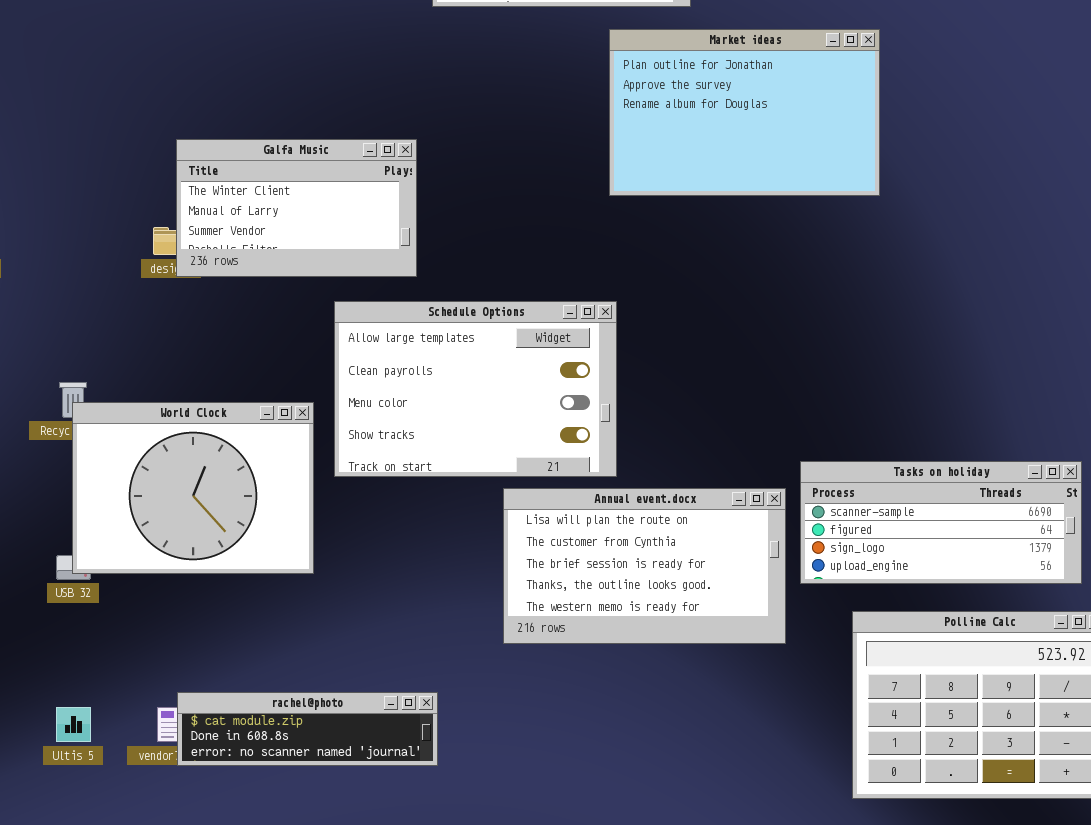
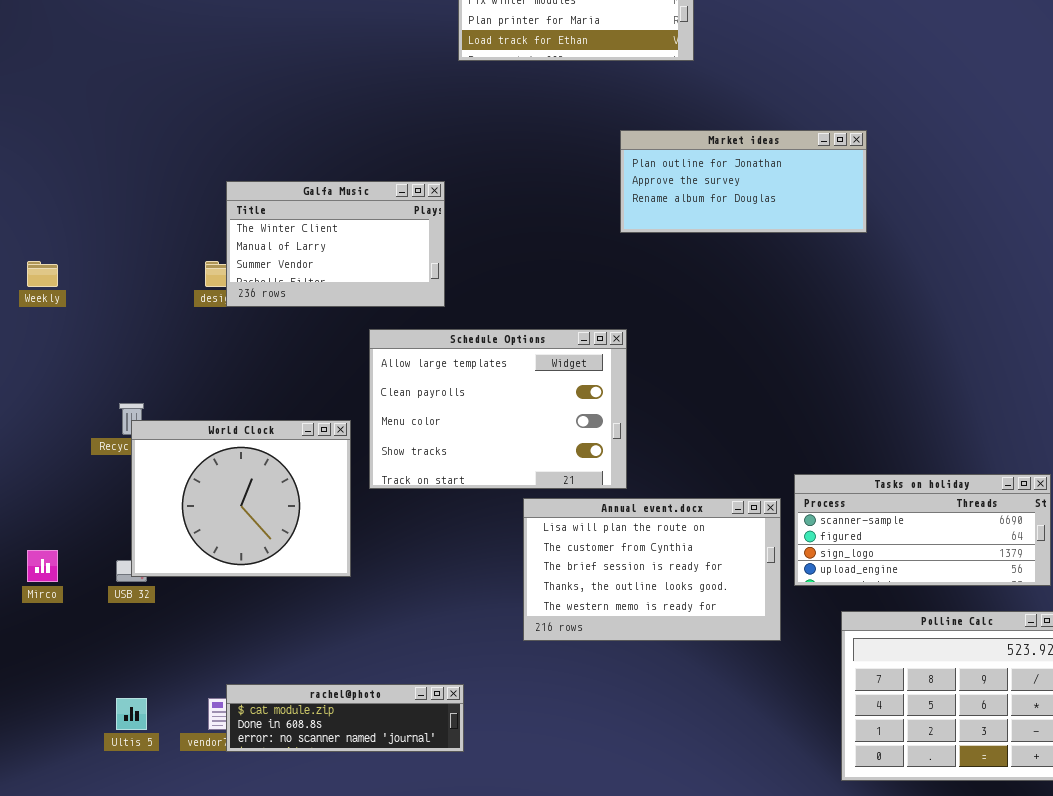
Market ideas: [609,29,880,196] -> [620,130,867,233], resized

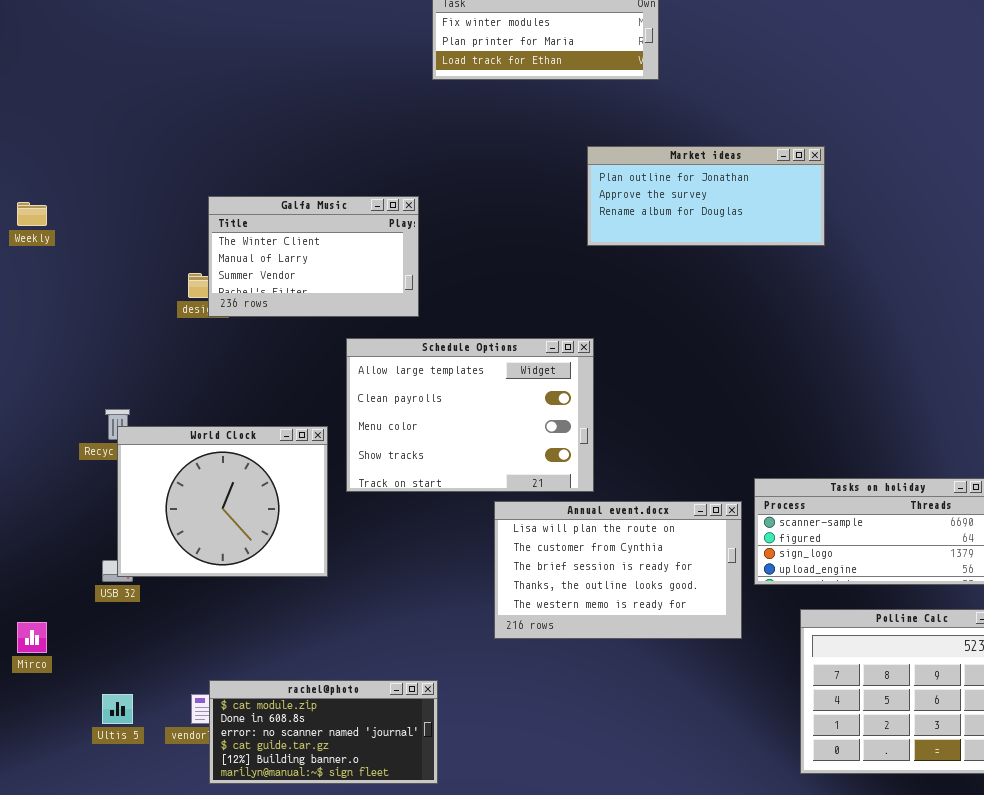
Weekly: [27,261,58,287] -> [17,202,47,226], moved
Mirco: [27,550,58,582] -> [17,622,47,653], moved
rachel@photo: [226,684,464,752] -> [209,680,438,784], resized

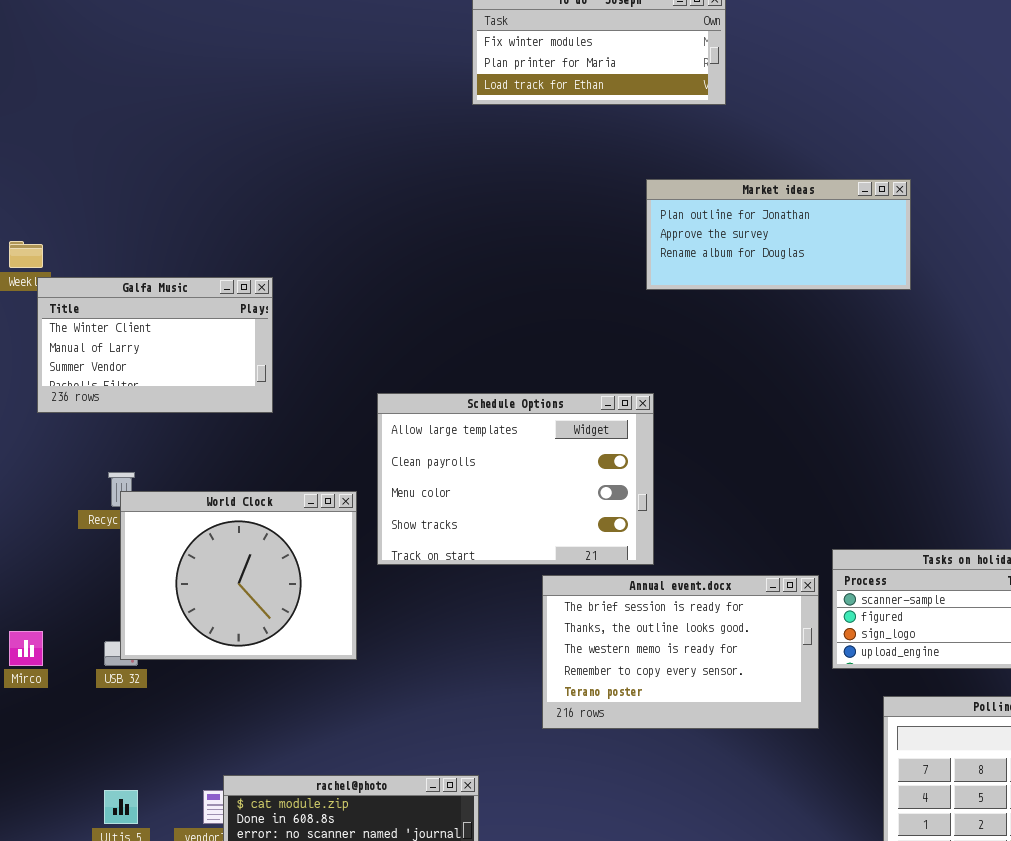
Galfa Music: [208,196,419,317] -> [37,277,273,413], moved
Annual event.docx: [494,501,742,639] -> [542,575,819,729], scrolled down 2 rows
Mirco: [17,622,47,653] -> [9,631,43,666], moved

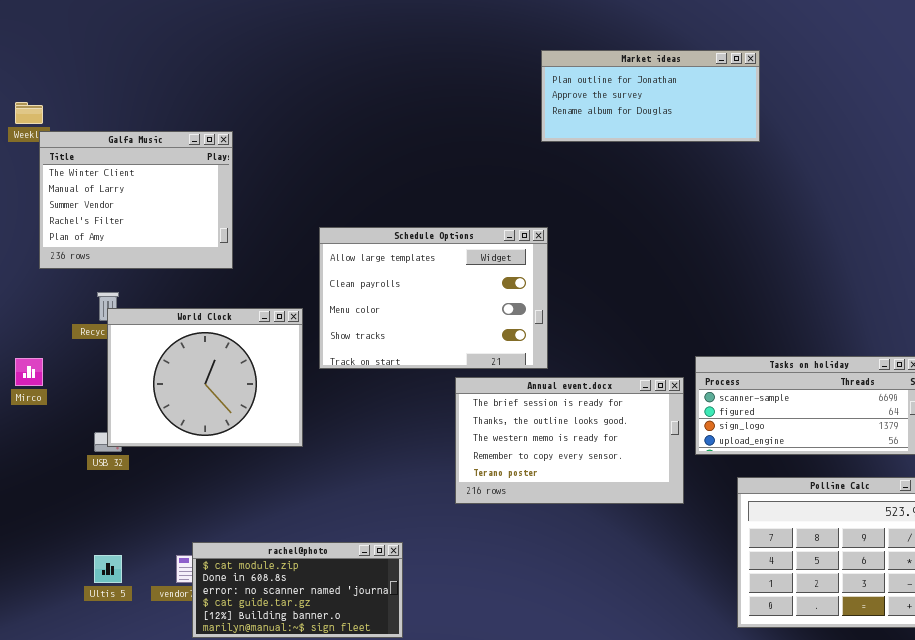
Galfa Music: [37,277,273,413] -> [39,131,233,269], resized
Mirco: [9,631,43,666] -> [15,358,43,386], moved

